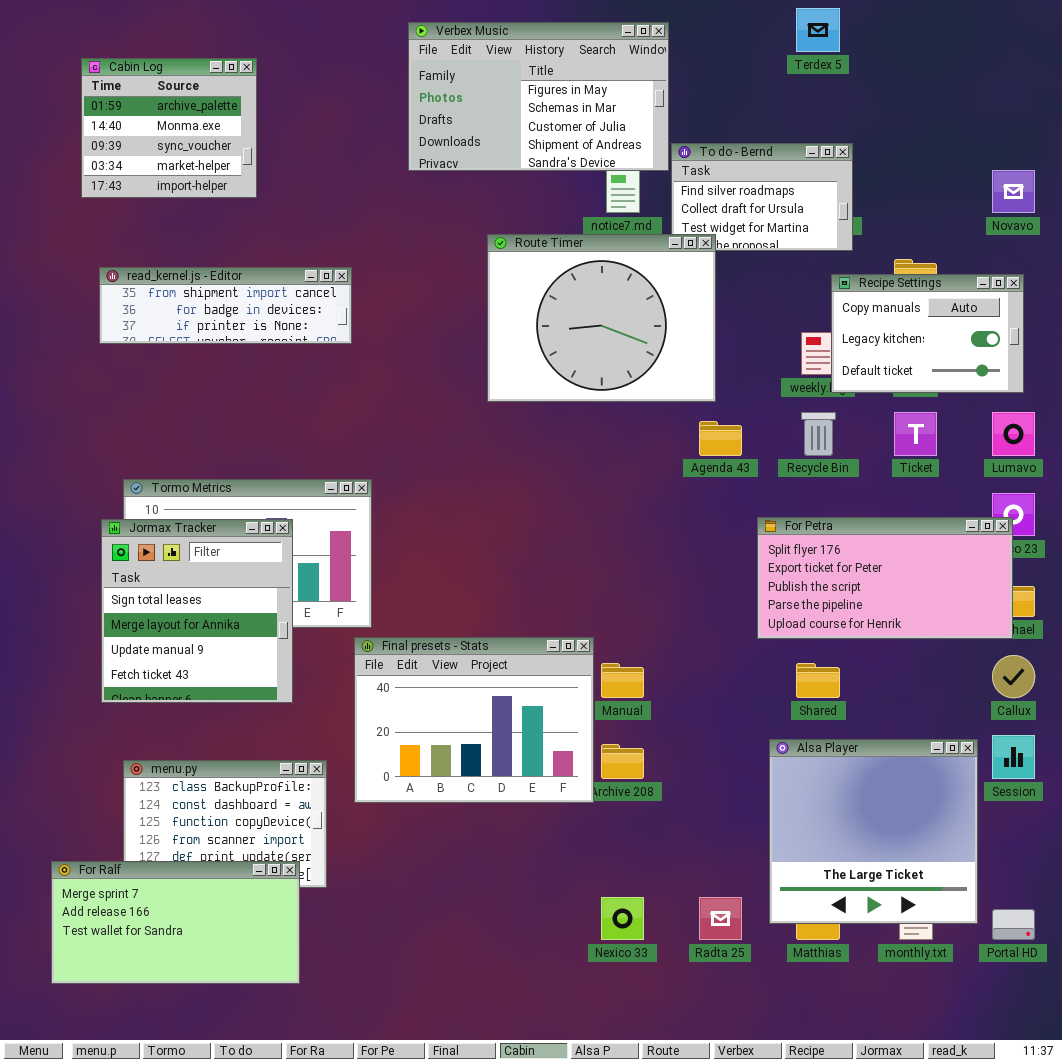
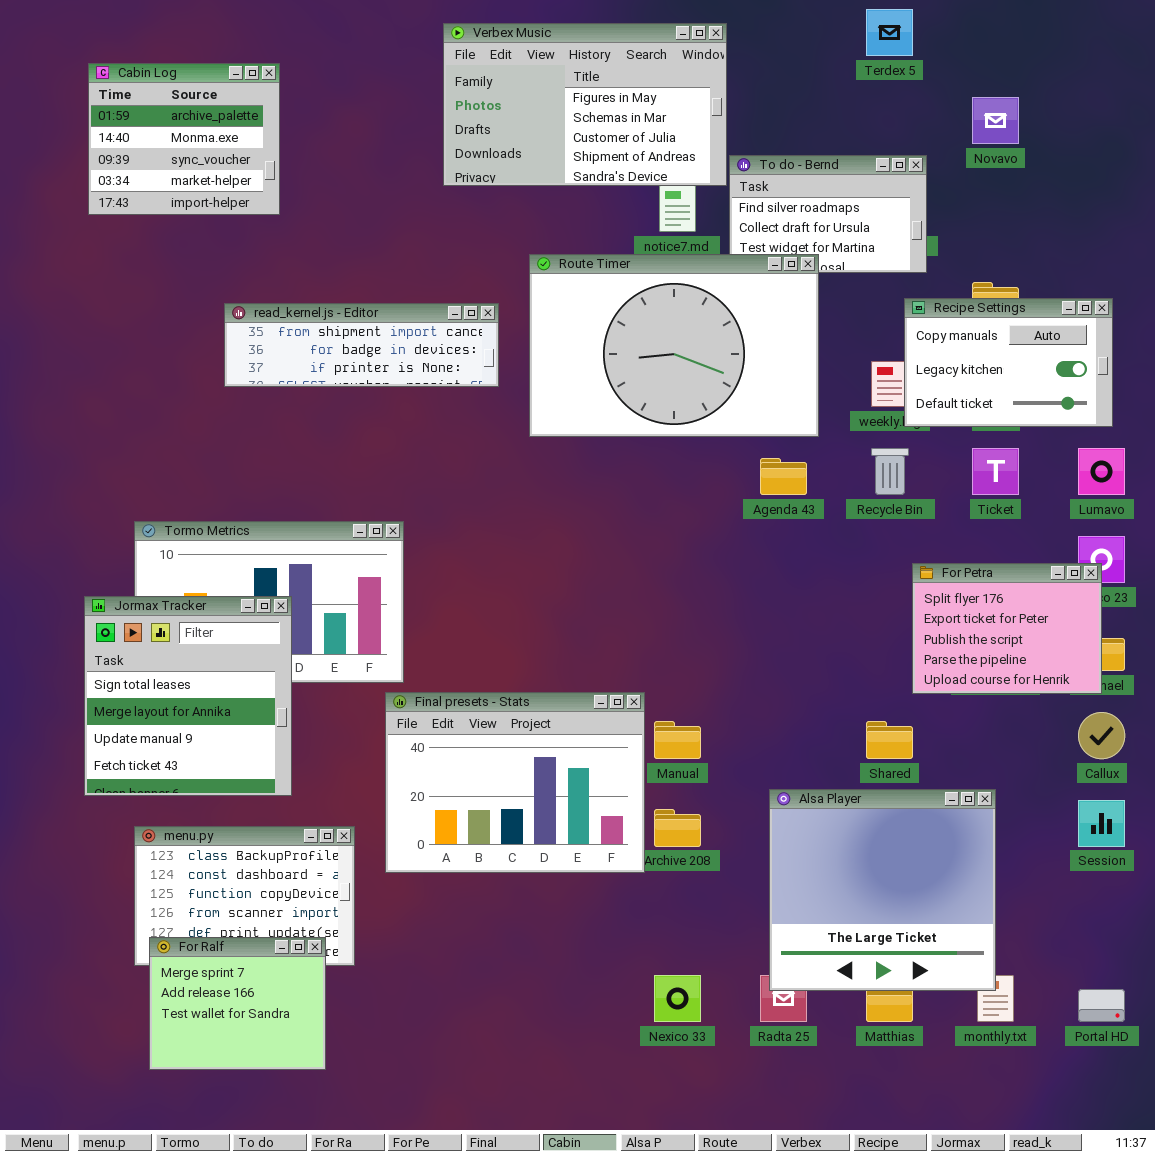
Novavo: [992,170,1035,213] -> [972,97,1019,144], moved
Route Timer: [487,234,716,402] -> [529,254,819,437], resized
read_kernel.js - Editor: [99,267,352,344] -> [224,303,499,387], moved
For Petra: [757,517,1013,639] -> [912,563,1102,694], resized
Jormax Tracker: [101,519,293,703] -> [84,596,292,796], moved
Alsa Player: [769,739,978,924] -> [769,789,996,991], moved
For Ralf: [51,861,300,984] -> [149,937,326,1070], resized

